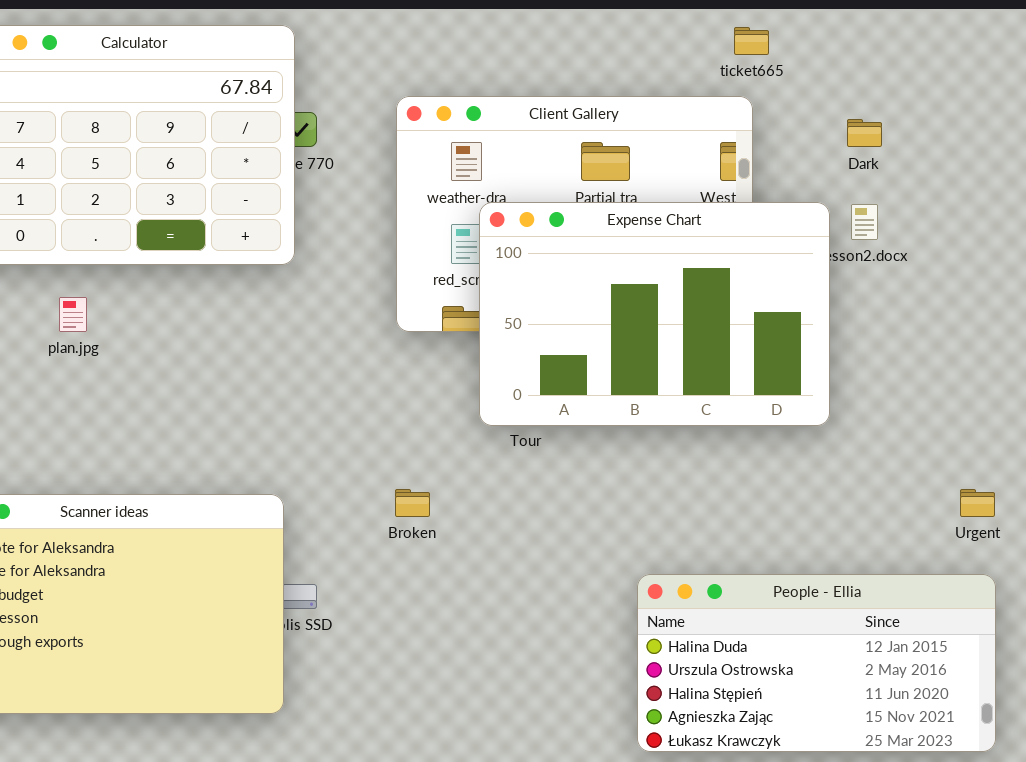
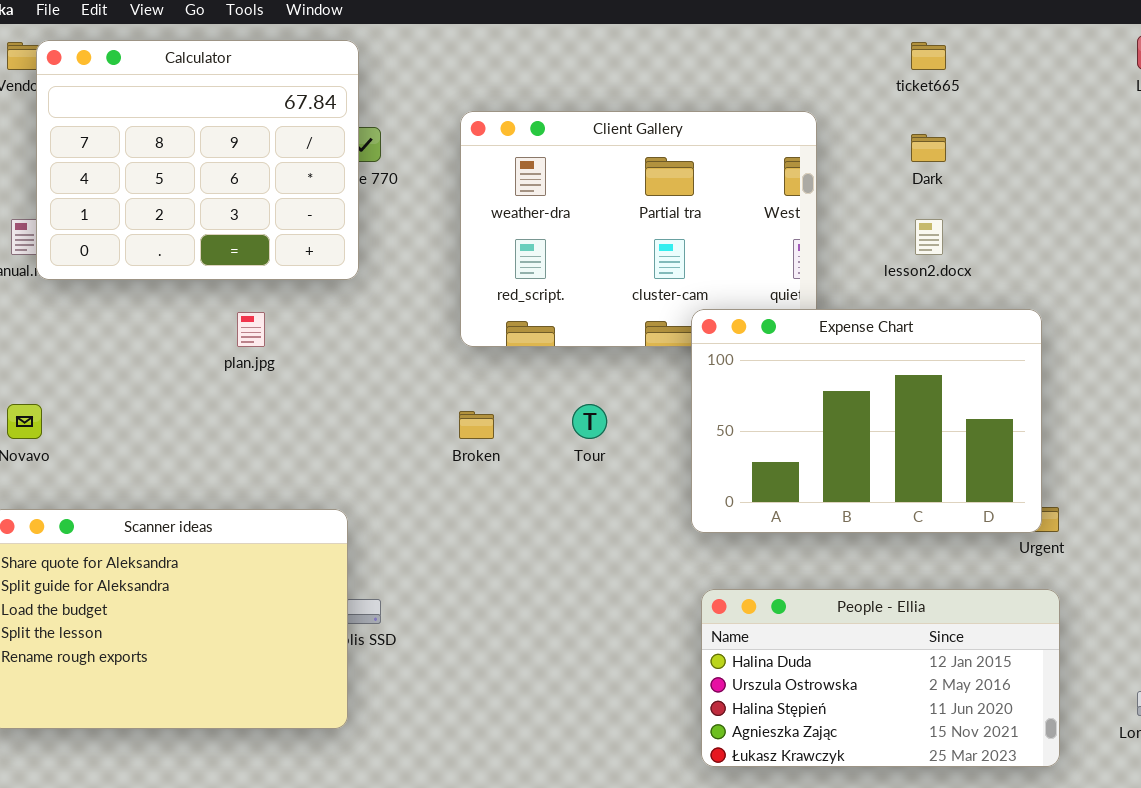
ticket665: [734,27,769,55] -> [911,42,946,70], moved
Expense Chart: [479,202,830,426] -> [691,309,1042,533], moved
plan.jpg: [59,297,87,332] -> [237,312,265,347], moved
Broken: [395,489,430,517] -> [459,411,494,439], moved

